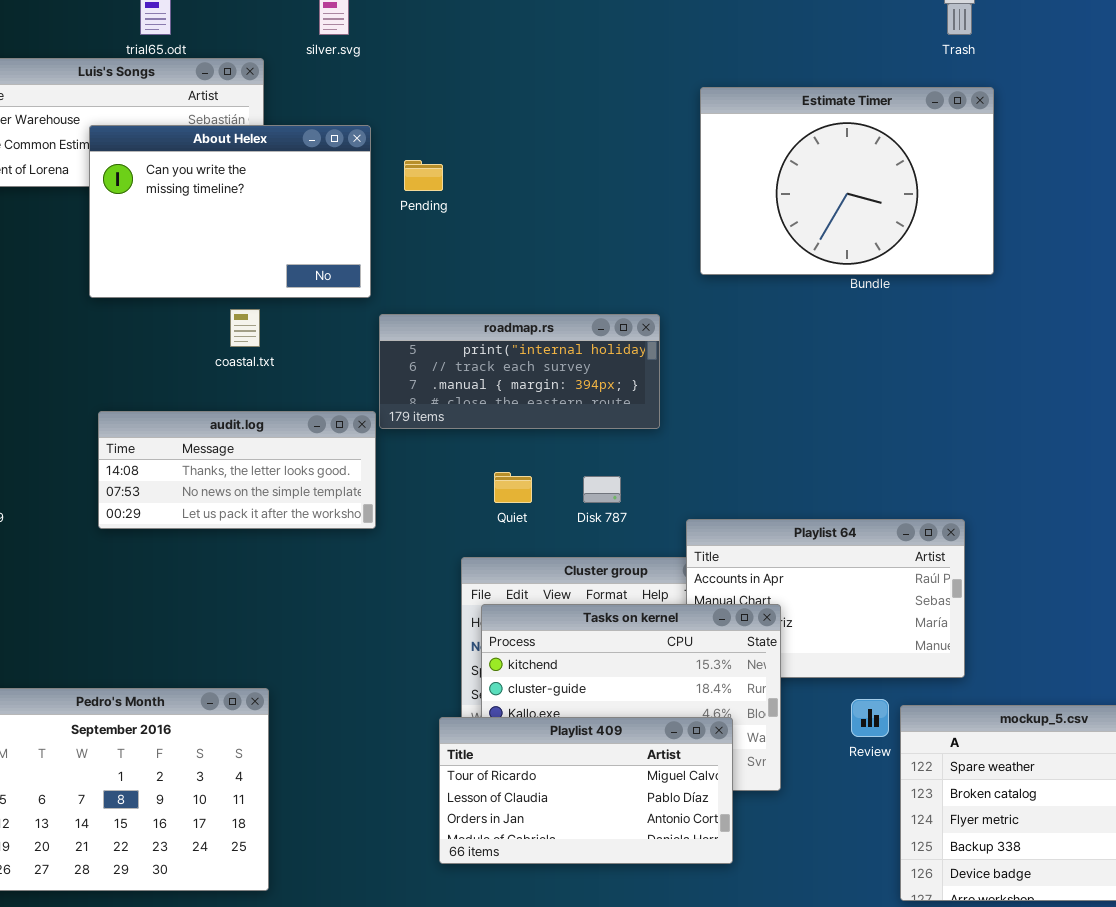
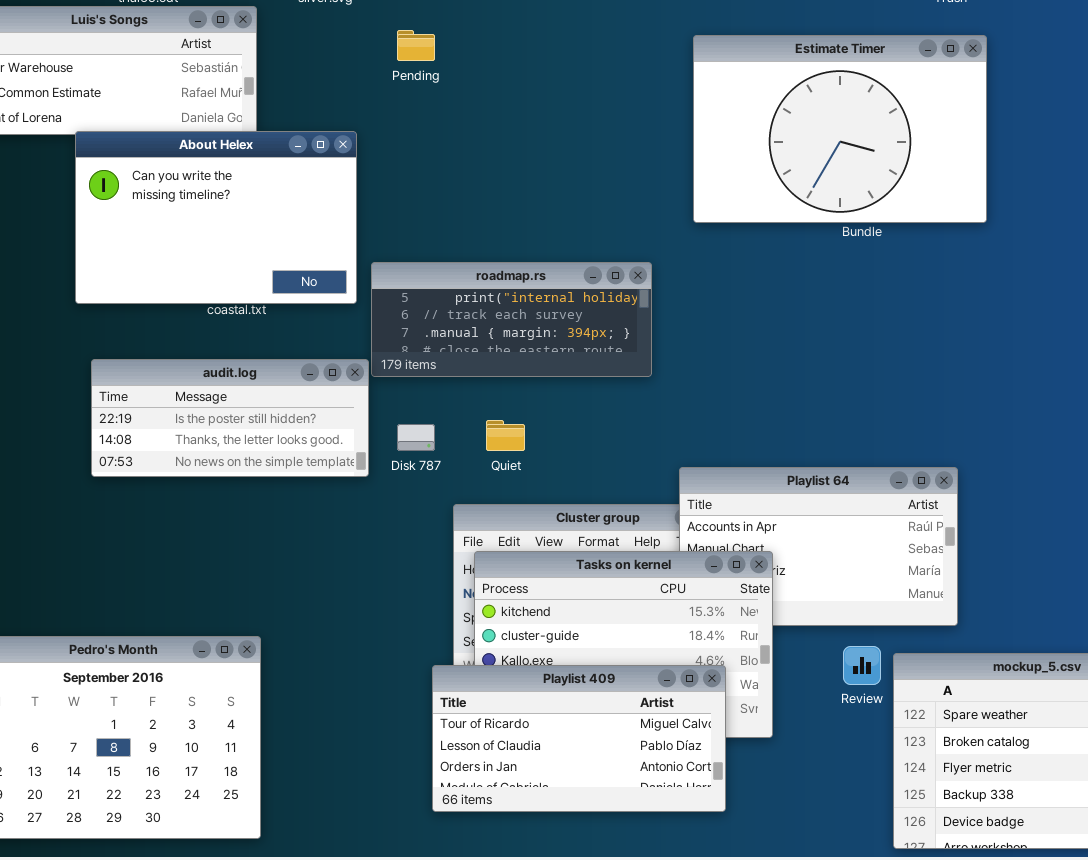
About Helex: [89,125,371,298] -> [75,131,357,304], moved
Pending: [404,160,443,191] -> [397,30,435,61], moved
audit.log: [98,411,376,529] -> [91,359,369,477], scrolled up 1 row
Disk 787: [583,476,621,503] -> [397,424,435,451], moved

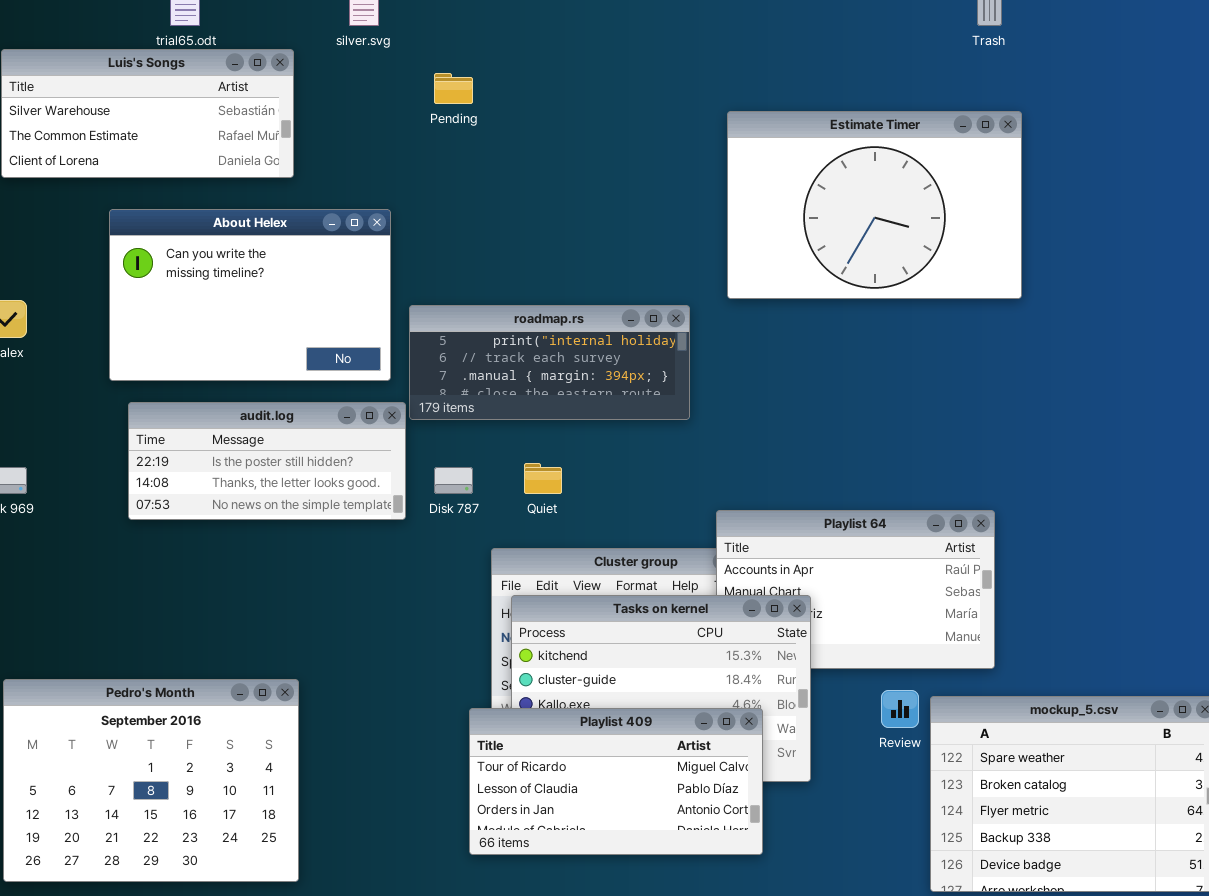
Estimate Timer: [693,35,987,223] -> [727,111,1022,299], moved
About Helex: [75,131,357,304] -> [109,209,391,381], moved

